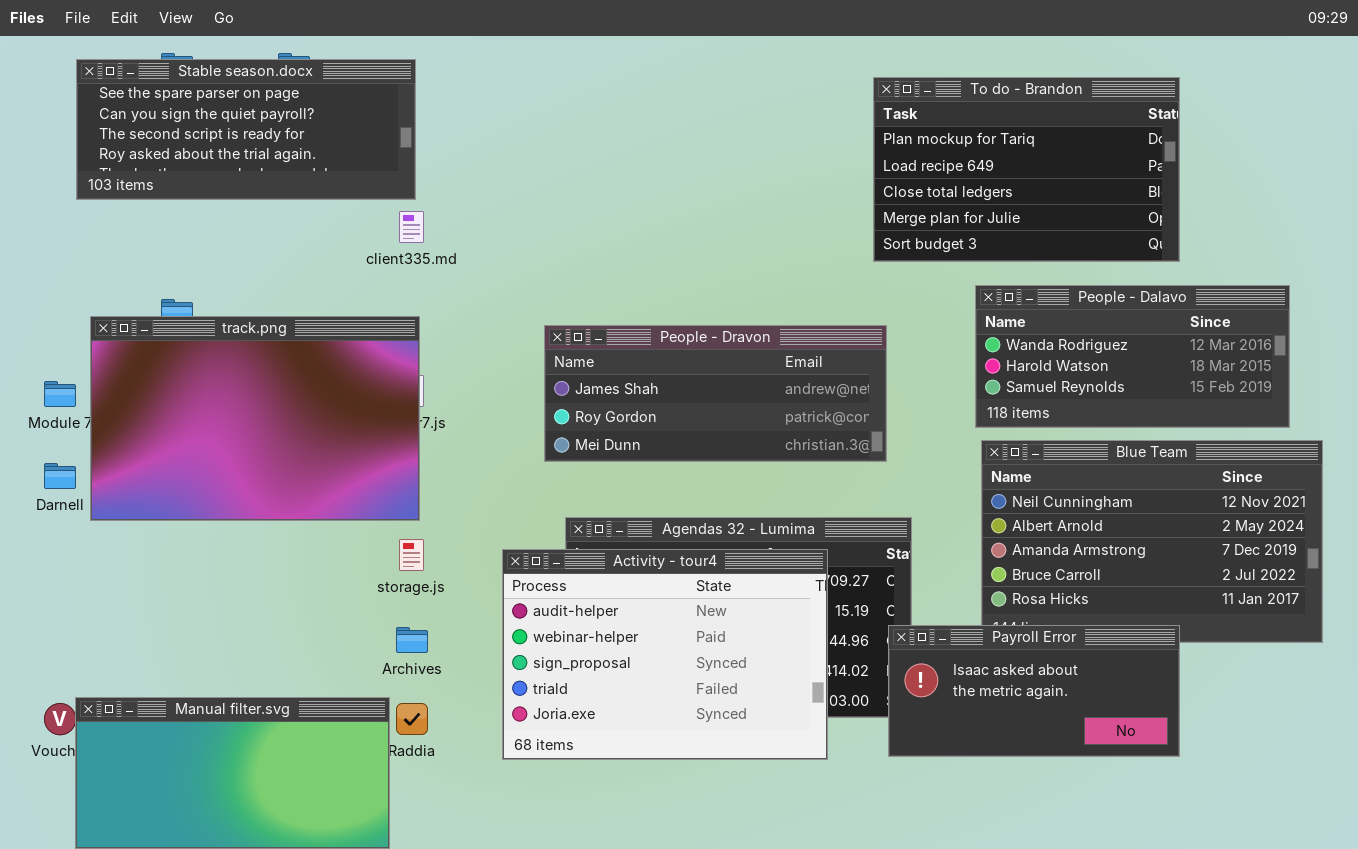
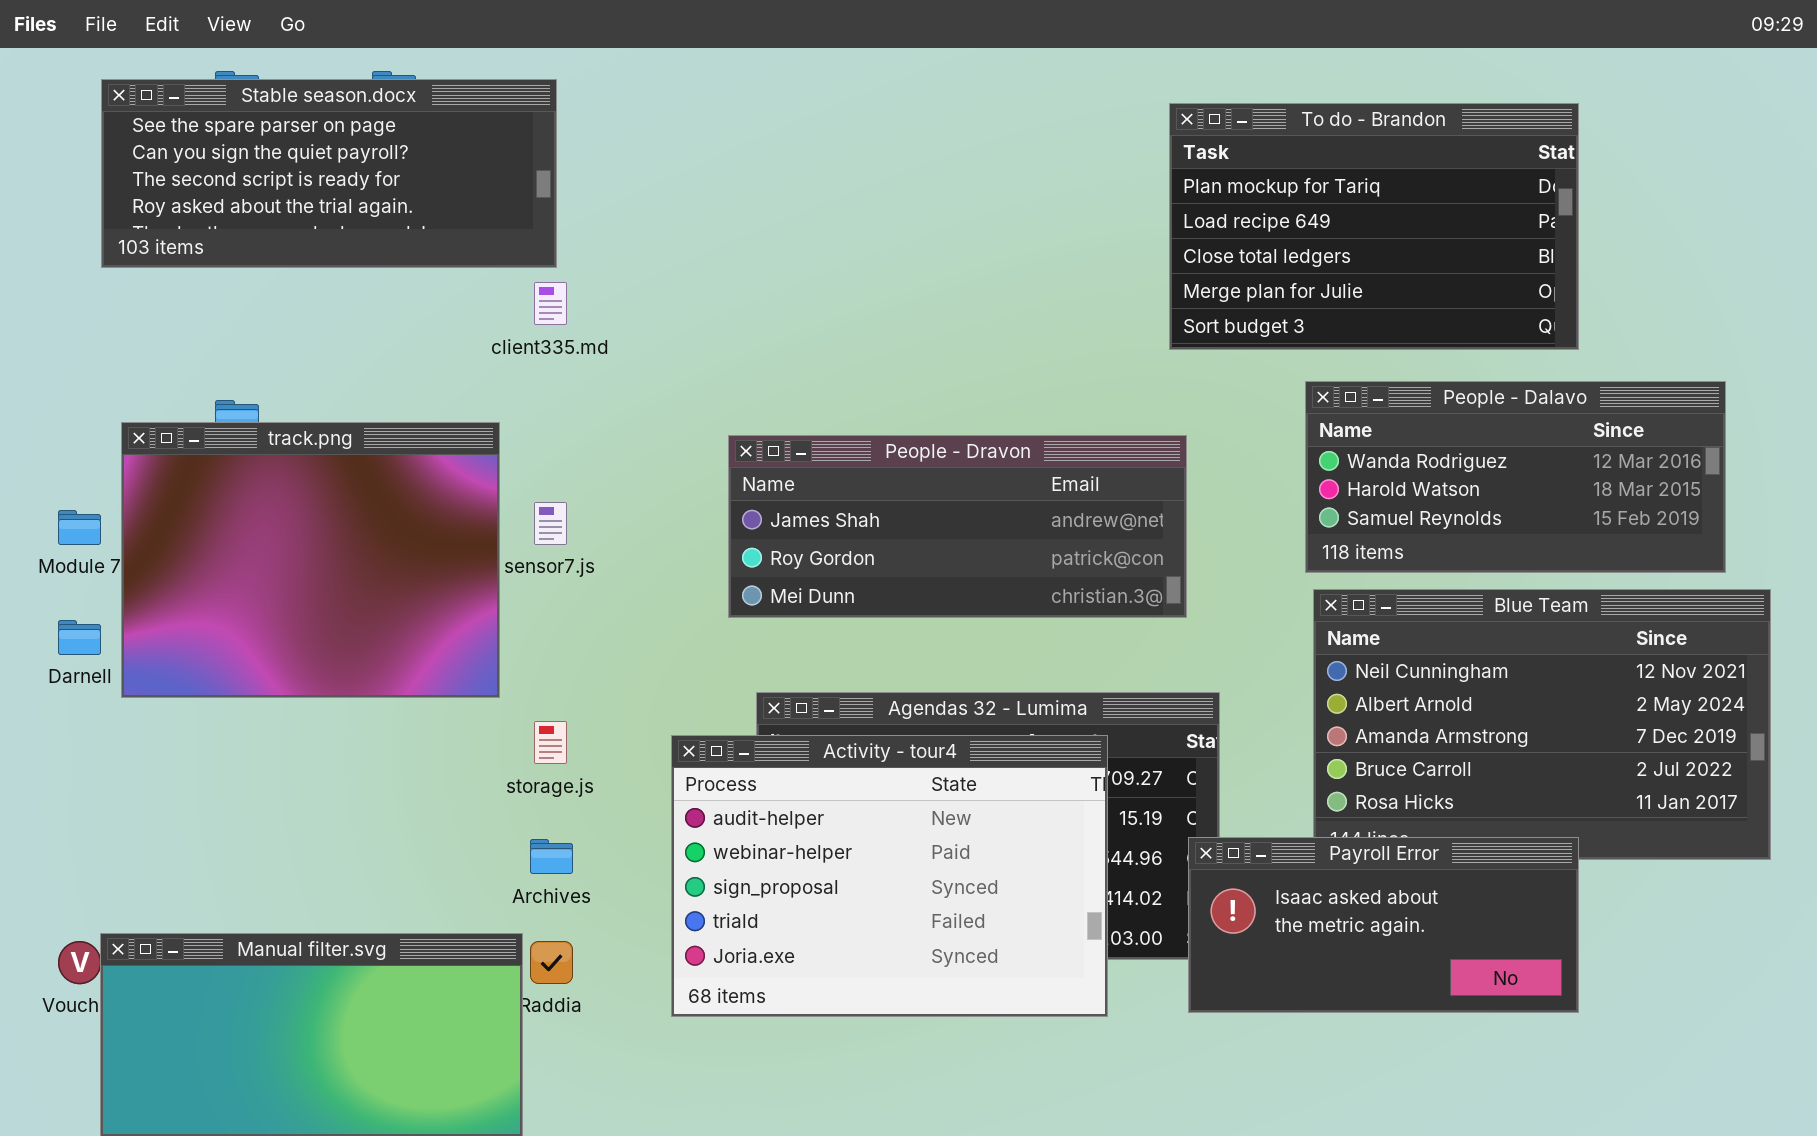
track.png: [90,316,420,521] -> [121,422,500,698], resized

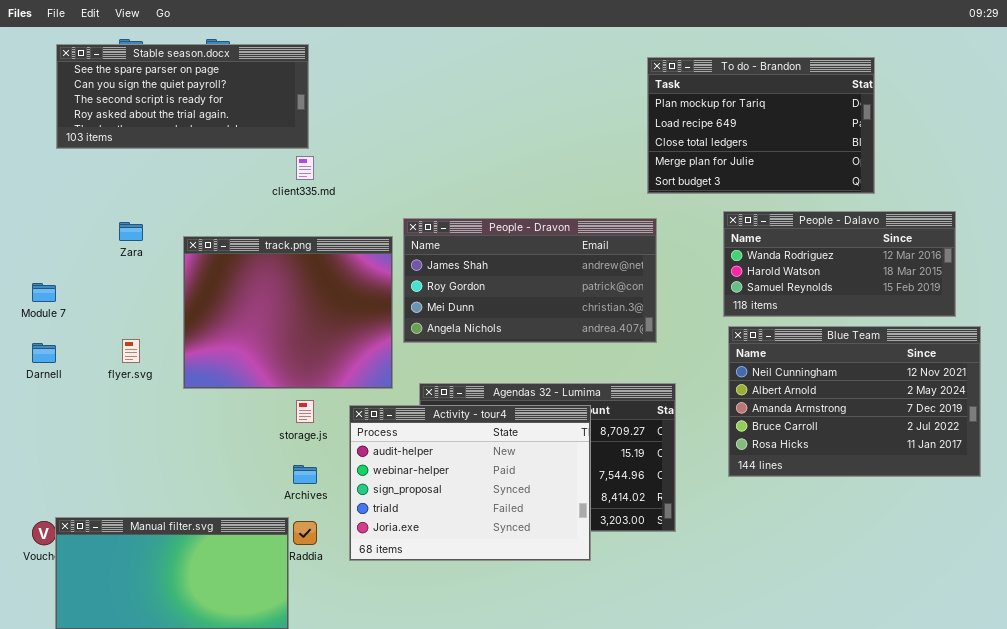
track.png: [121,422,500,698] -> [183,236,393,389], moved
People - Dravon: [728,435,1187,618] -> [403,218,657,343], resized
Activity - tour4: [671,735,1108,1017] -> [349,405,591,561], moved
Payroll Error: [1188,837,1579,1013] -> none, closed

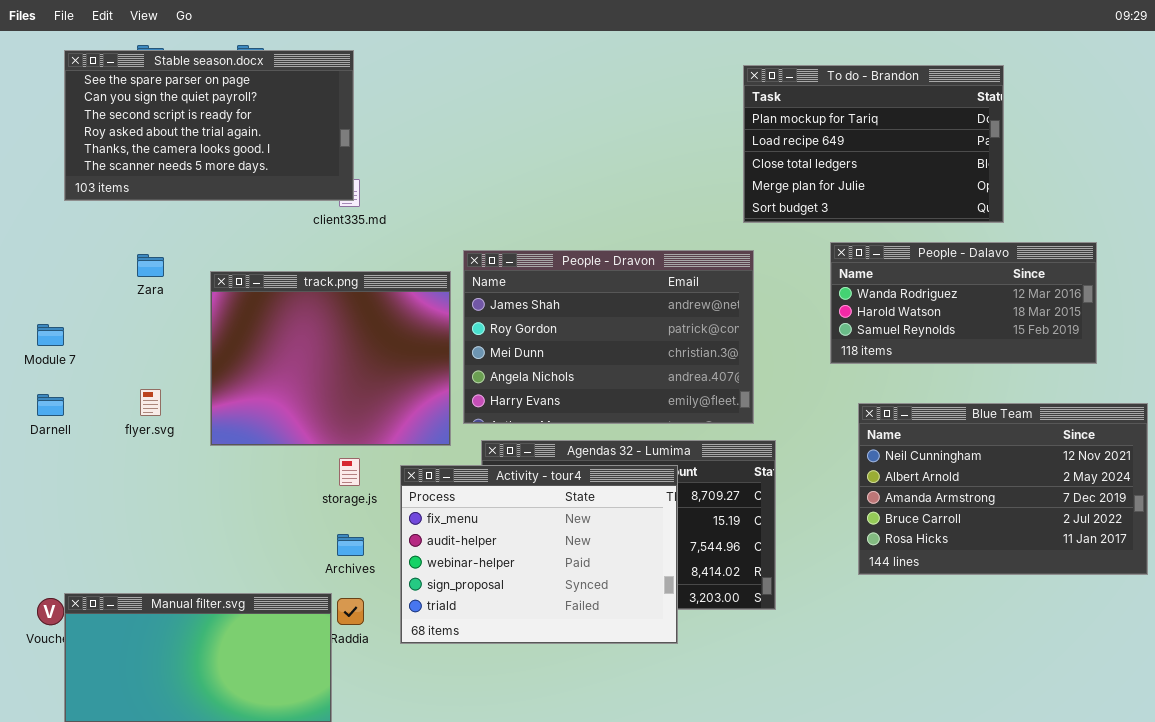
Stable season.docx: [56,44,309,149] -> [64,50,354,201], resized
People - Dravon: [403,218,657,343] -> [463,250,754,424], resized
Blue Team: [728,326,981,477] -> [858,403,1148,575], moved
Activity - tour4: [349,405,591,561] -> [400,465,678,644], scrolled up 1 row

